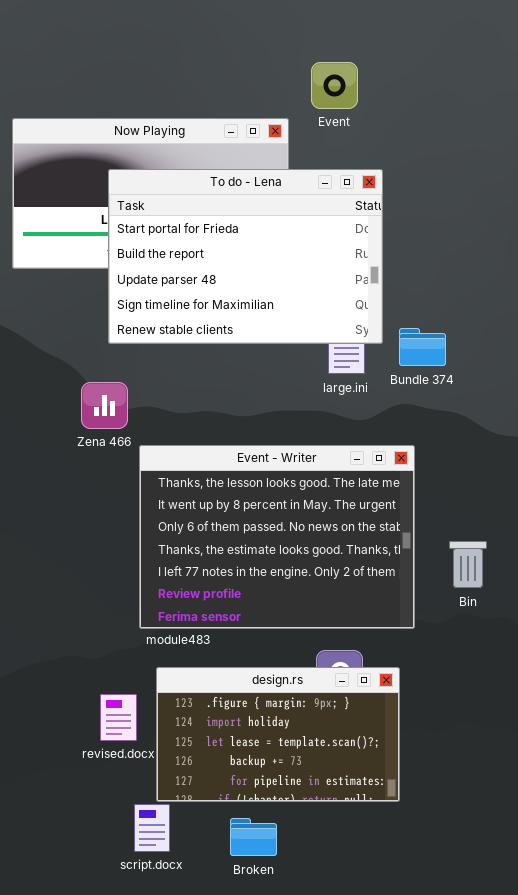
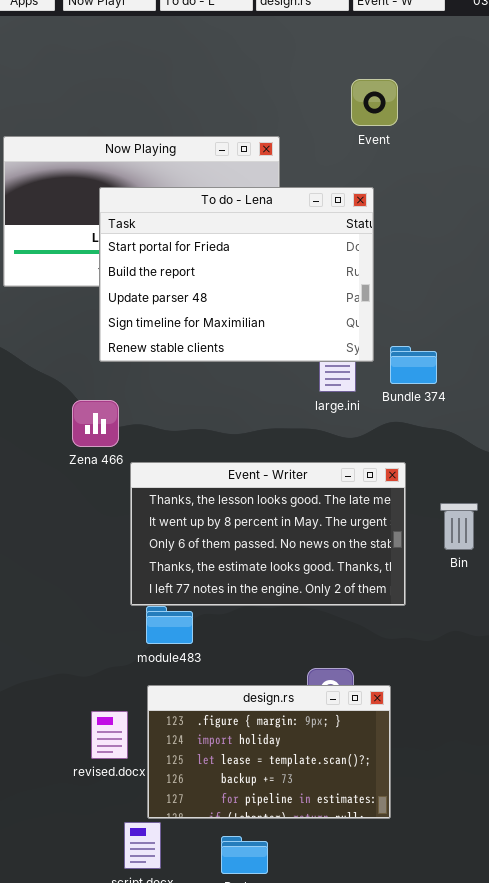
Event: [311,62,358,109] -> [351,79,398,126], moved
Event - Writer: [139,445,415,629] -> [130,462,406,606], resized
Bin: [449,541,487,588] -> [440,503,478,550], moved

